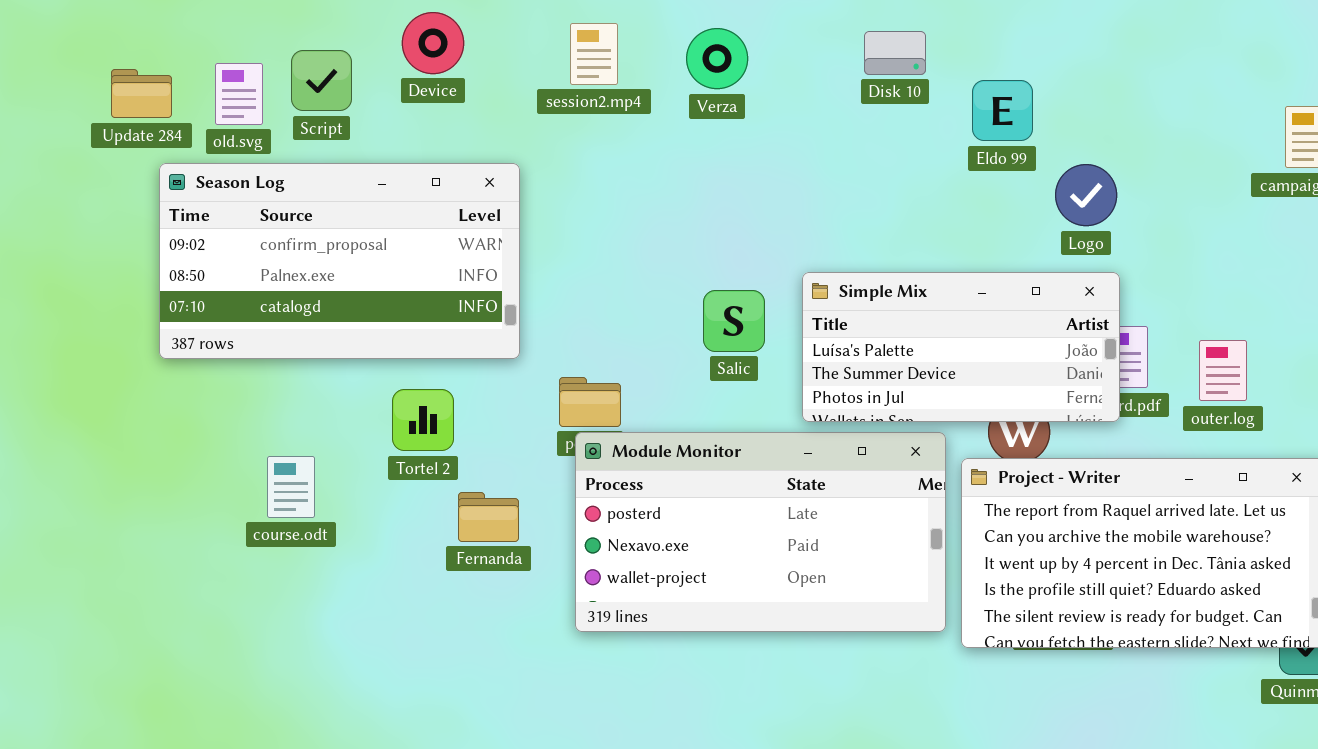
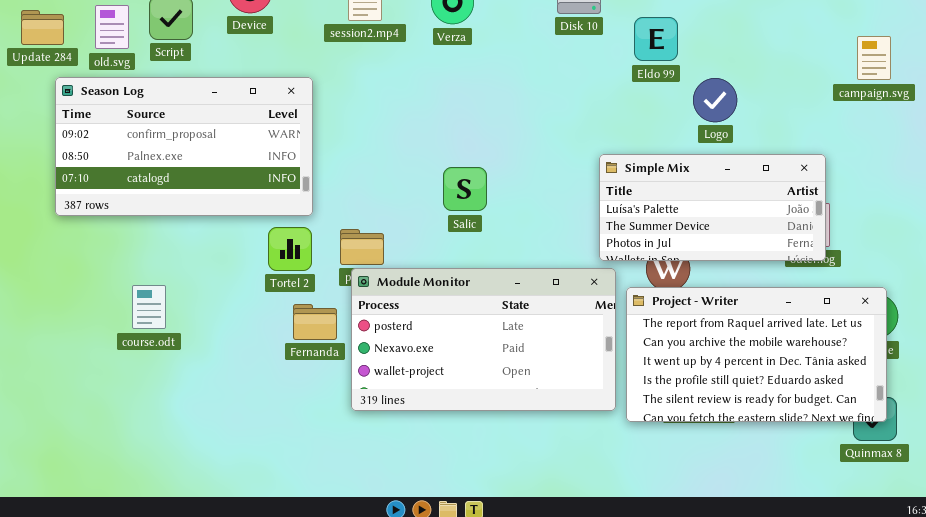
Simple Mix: [802,272,1120,422] -> [599,154,826,261], moved
Tortel 2: [392,389,454,451] -> [268,227,312,271], moved
Fernanda: [458,492,519,542] -> [293,304,337,340], moved

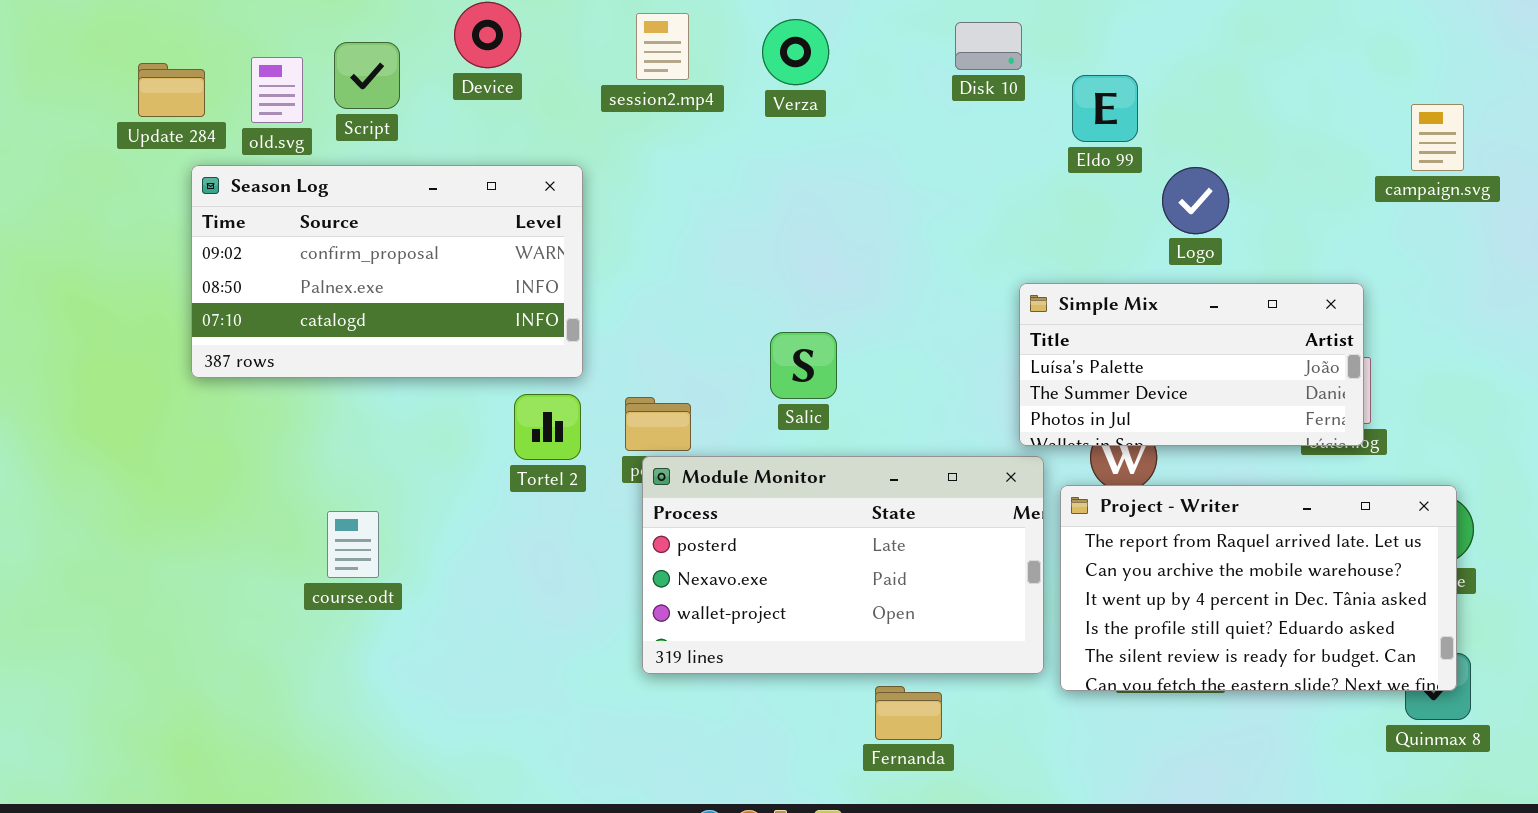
Salic: [443,167,487,211] -> [770,332,837,399], moved
course.odt: [132,285,166,329] -> [327,511,379,578], moved
Fernanda: [293,304,337,340] -> [875,686,942,740], moved

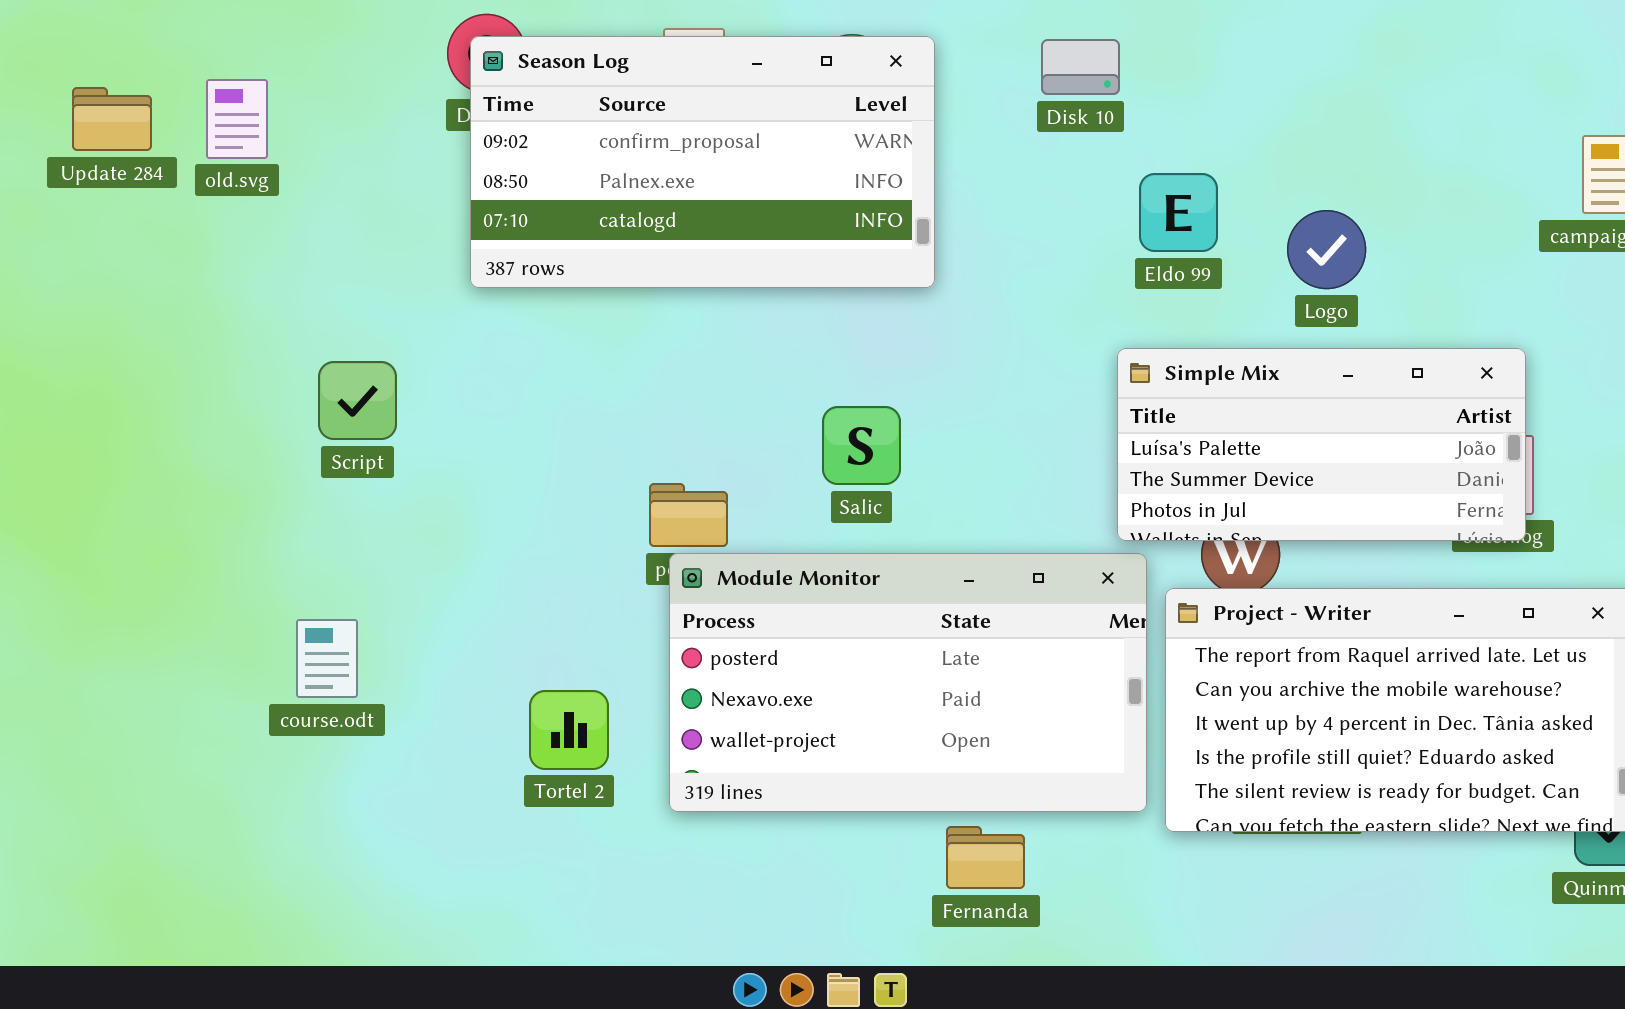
Script: [334,42,400,109] -> [318,361,397,440], moved
Eldo 99: [1072,75,1138,142] -> [1139,173,1218,252], moved
Season Log: [191,165,583,378] -> [470,36,935,288], moved
Tortel 2: [514,394,581,460] -> [529,690,609,770], moved

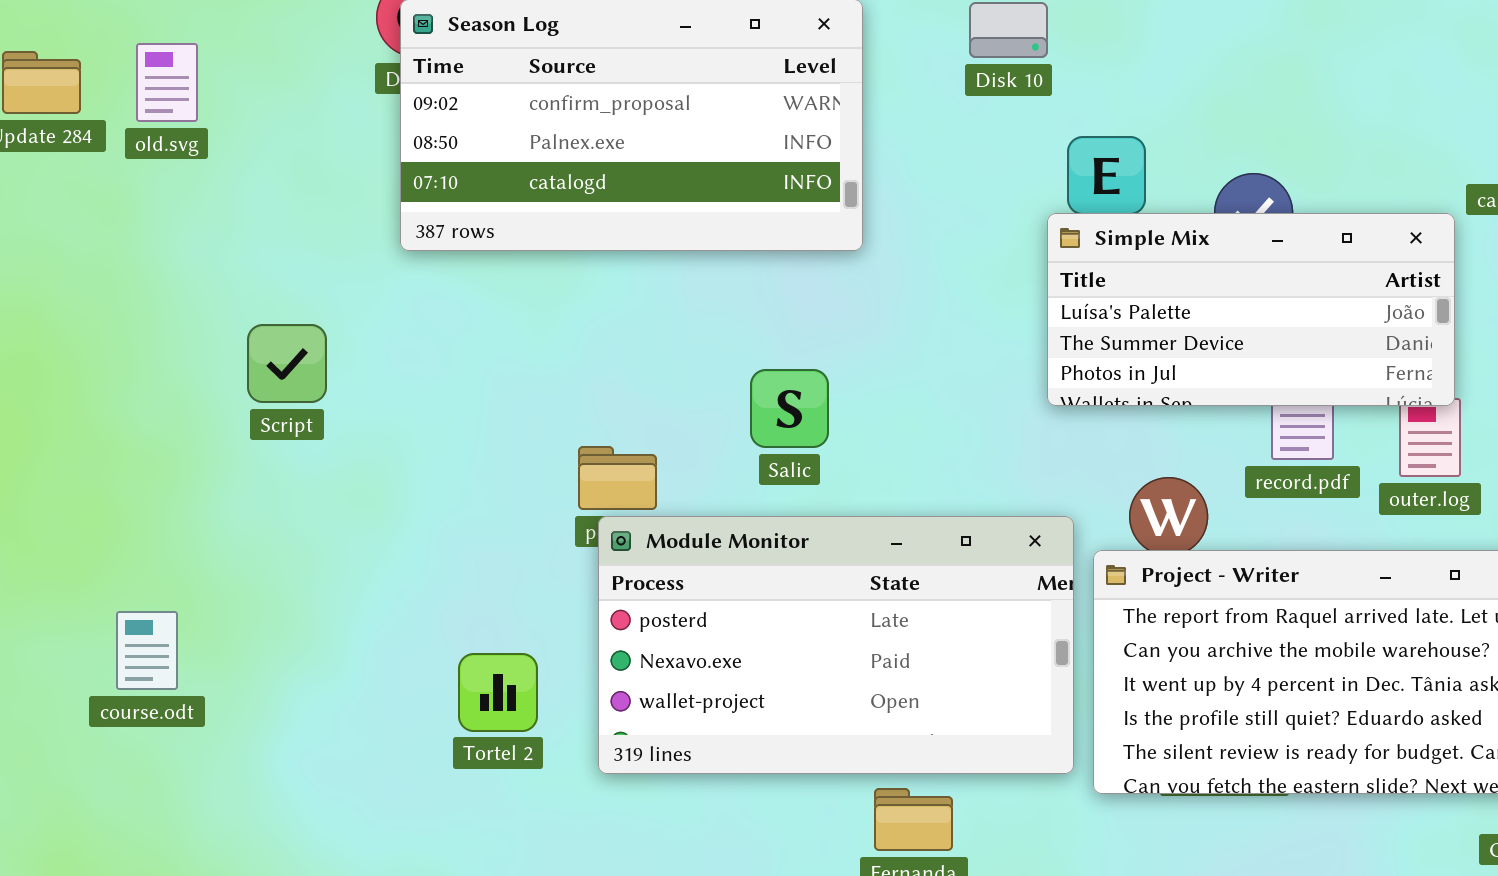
Simple Mix: [1117,348,1526,541] -> [1047,213,1455,406], moved
course.odt: [296,619,358,698] -> [116,611,178,690], moved

